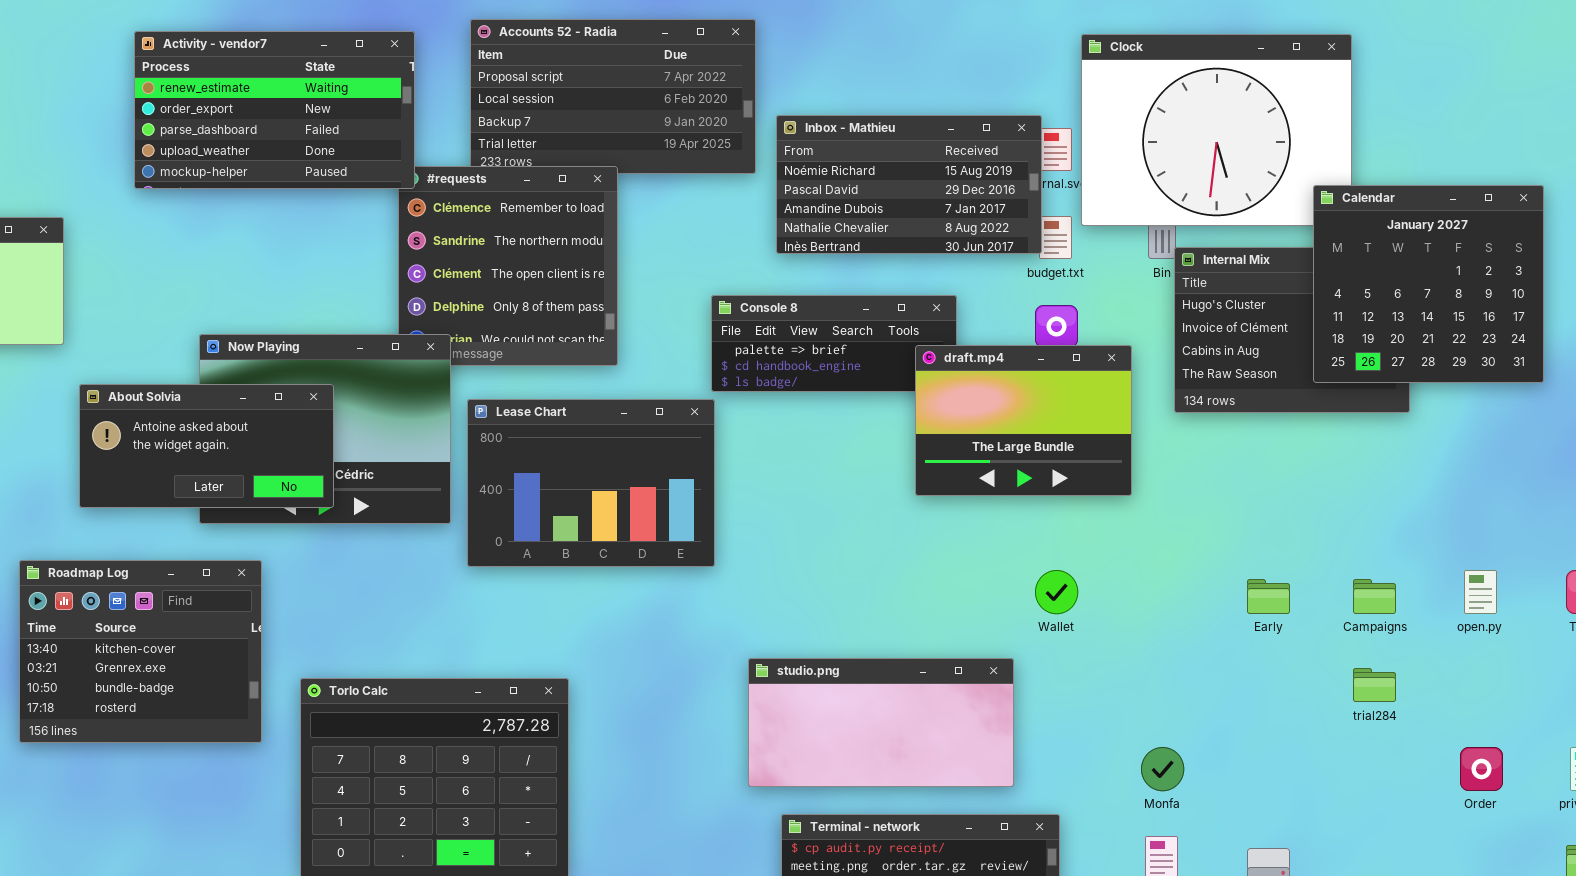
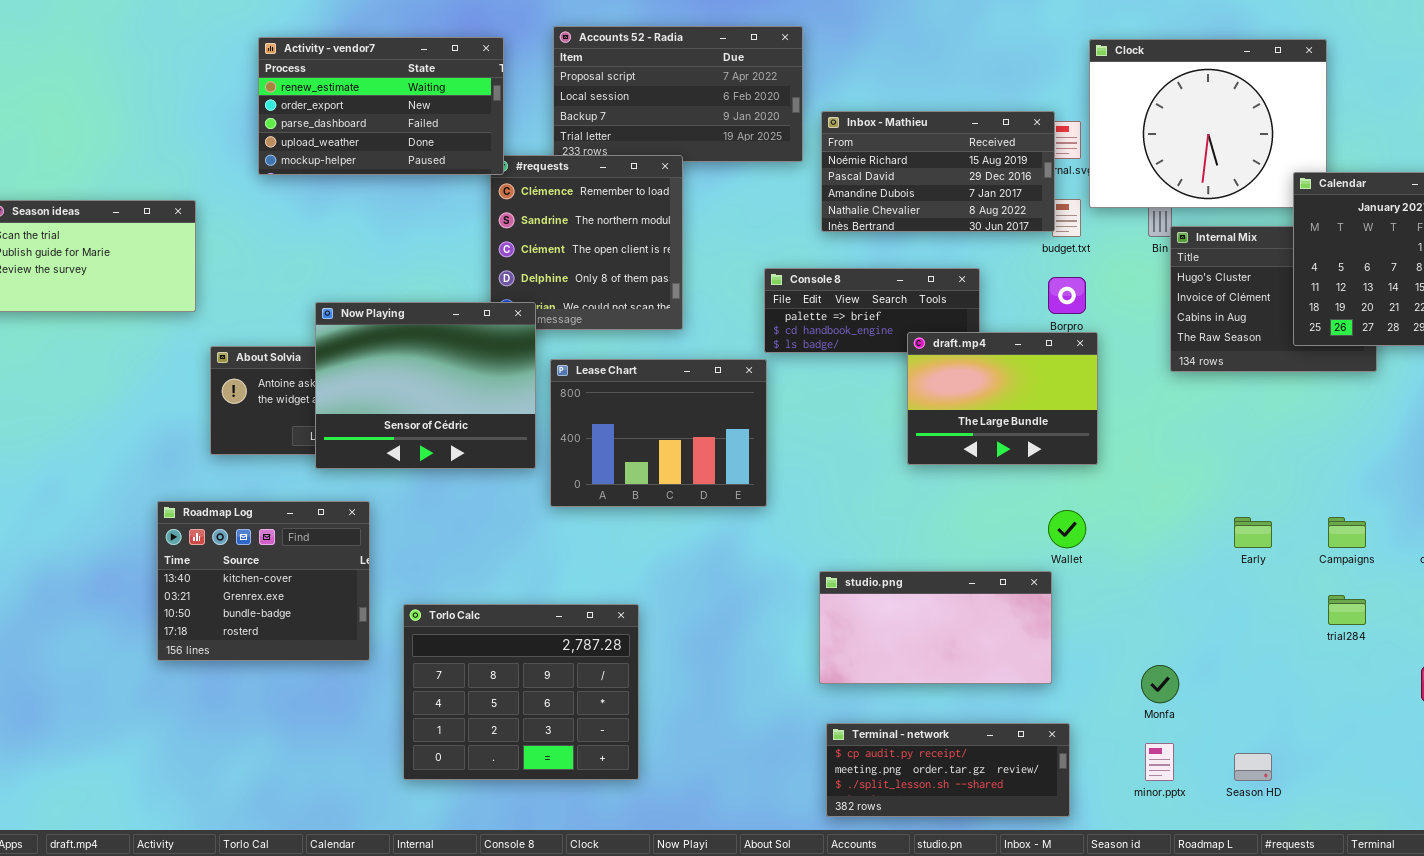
Now Playing: [199,334,451,524] -> [315,302,536,469], raised
draft.mp4: [915,345,1132,496] -> [907,332,1098,465], moved
studio.png: [748,658,1014,787] -> [819,571,1052,684], moved

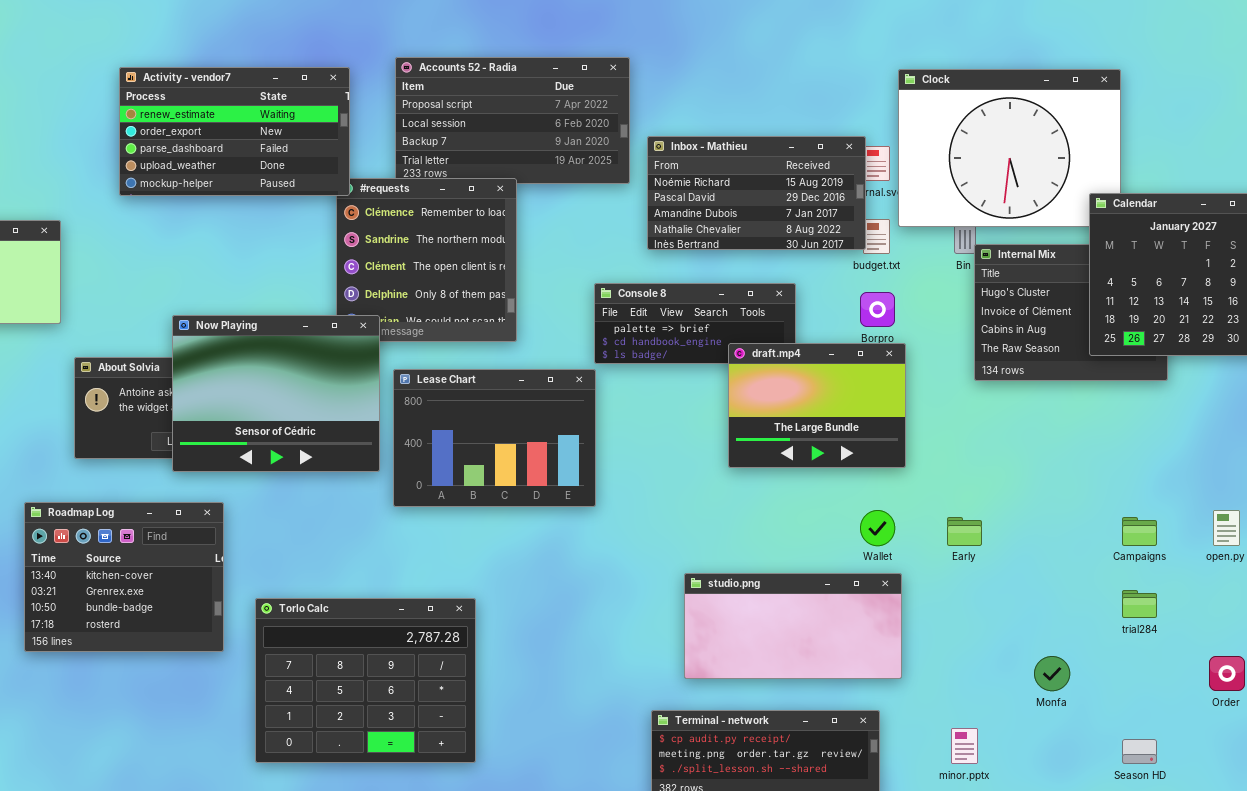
Early: [1234,517,1272,548] -> [947,517,982,546], moved
studio.png: [819,571,1052,684] -> [684,573,902,679], moved
Monfa: [1141,665,1179,703] -> [1034,656,1070,691], moved
Season HD: [1234,753,1272,781] -> [1122,739,1157,764], moved

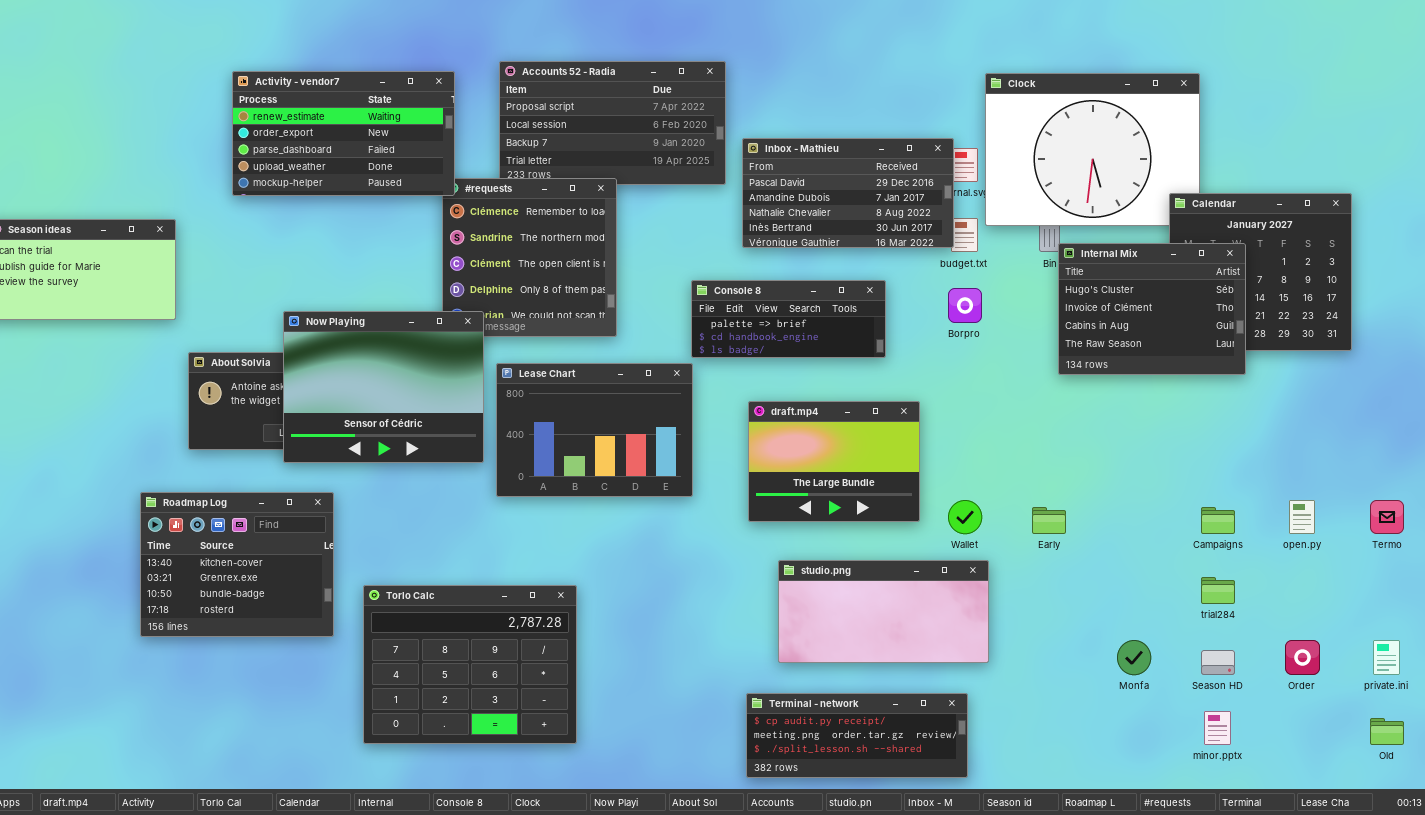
Inbox - Mathieu: [647,136,866,250] -> [742,138,954,248], scrolled down 1 row
Internal Mix: [974,244,1168,381] -> [1058,243,1246,375], raised
draft.mp4: [728,343,906,468] -> [748,401,920,522], moved
minor.pptx: [951,728,978,764] -> [1204,711,1231,745], moved
Season HD: [1122,739,1157,764] -> [1201,650,1235,675], moved

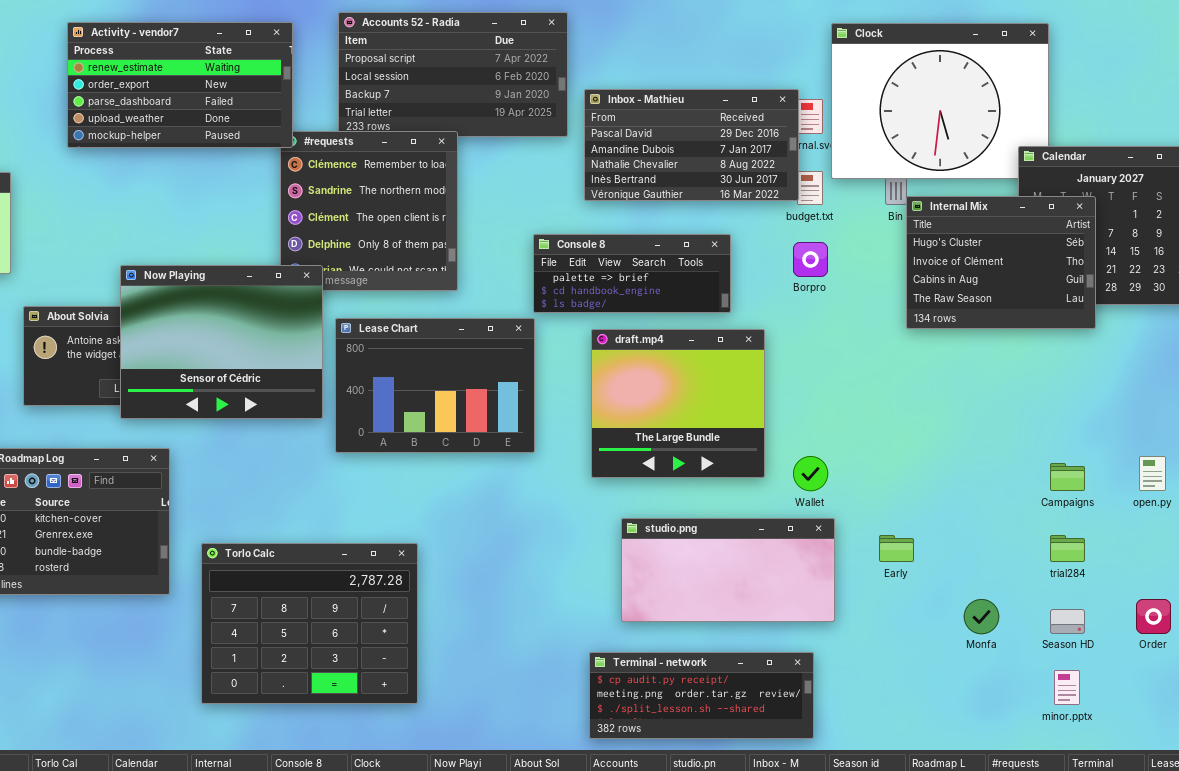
draft.mp4: [748,401,920,522] -> [591,329,765,478], resized
Early: [1032,507,1066,534] -> [879,535,914,562], moved

